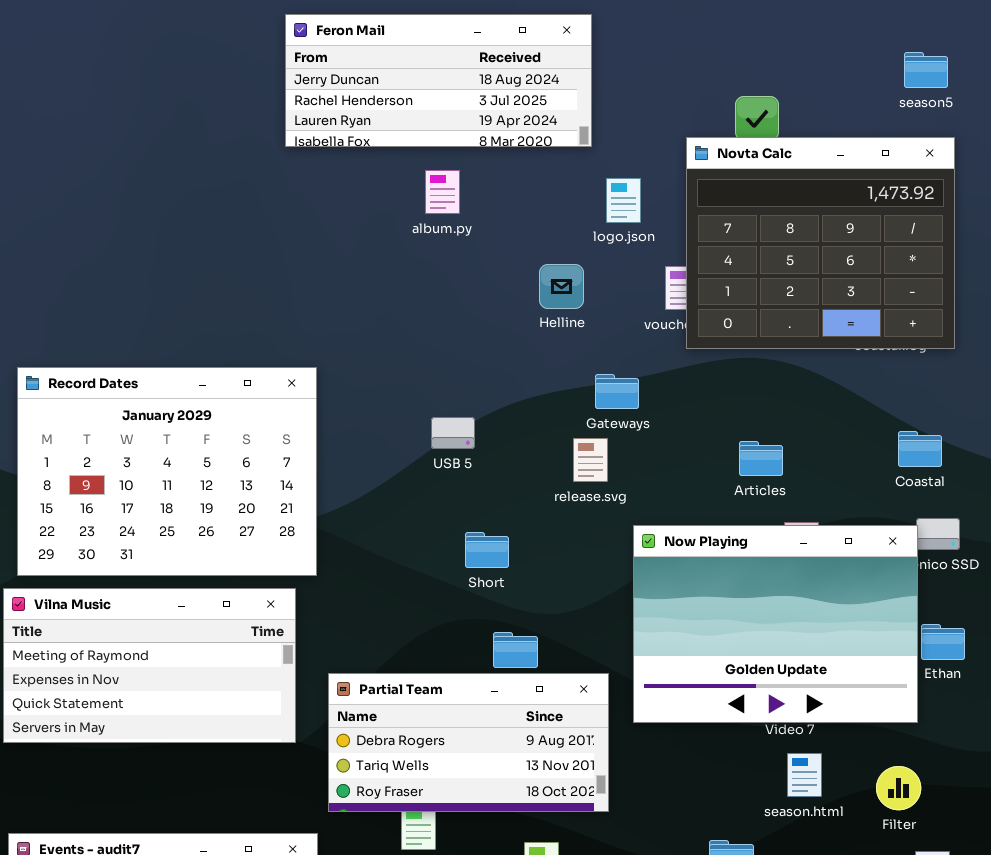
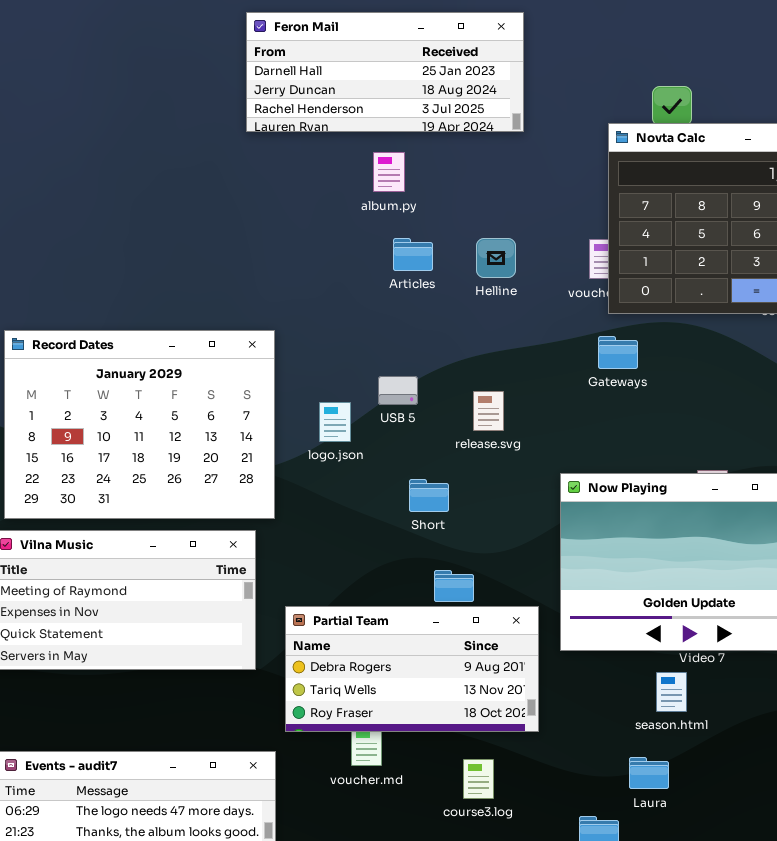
Feron Mail: [285,14,592,147] -> [246,12,524,132], scrolled up 1 row
logo.json: [606,178,641,223] -> [319,402,351,442], moved
Gateways: [595,374,639,409] -> [598,336,638,369], moved
release.svg: [573,438,608,482] -> [473,391,504,431], moved
Articles: [739,441,783,476] -> [393,238,433,271], moved
season.html: [787,753,822,797] -> [656,672,687,712], moved

